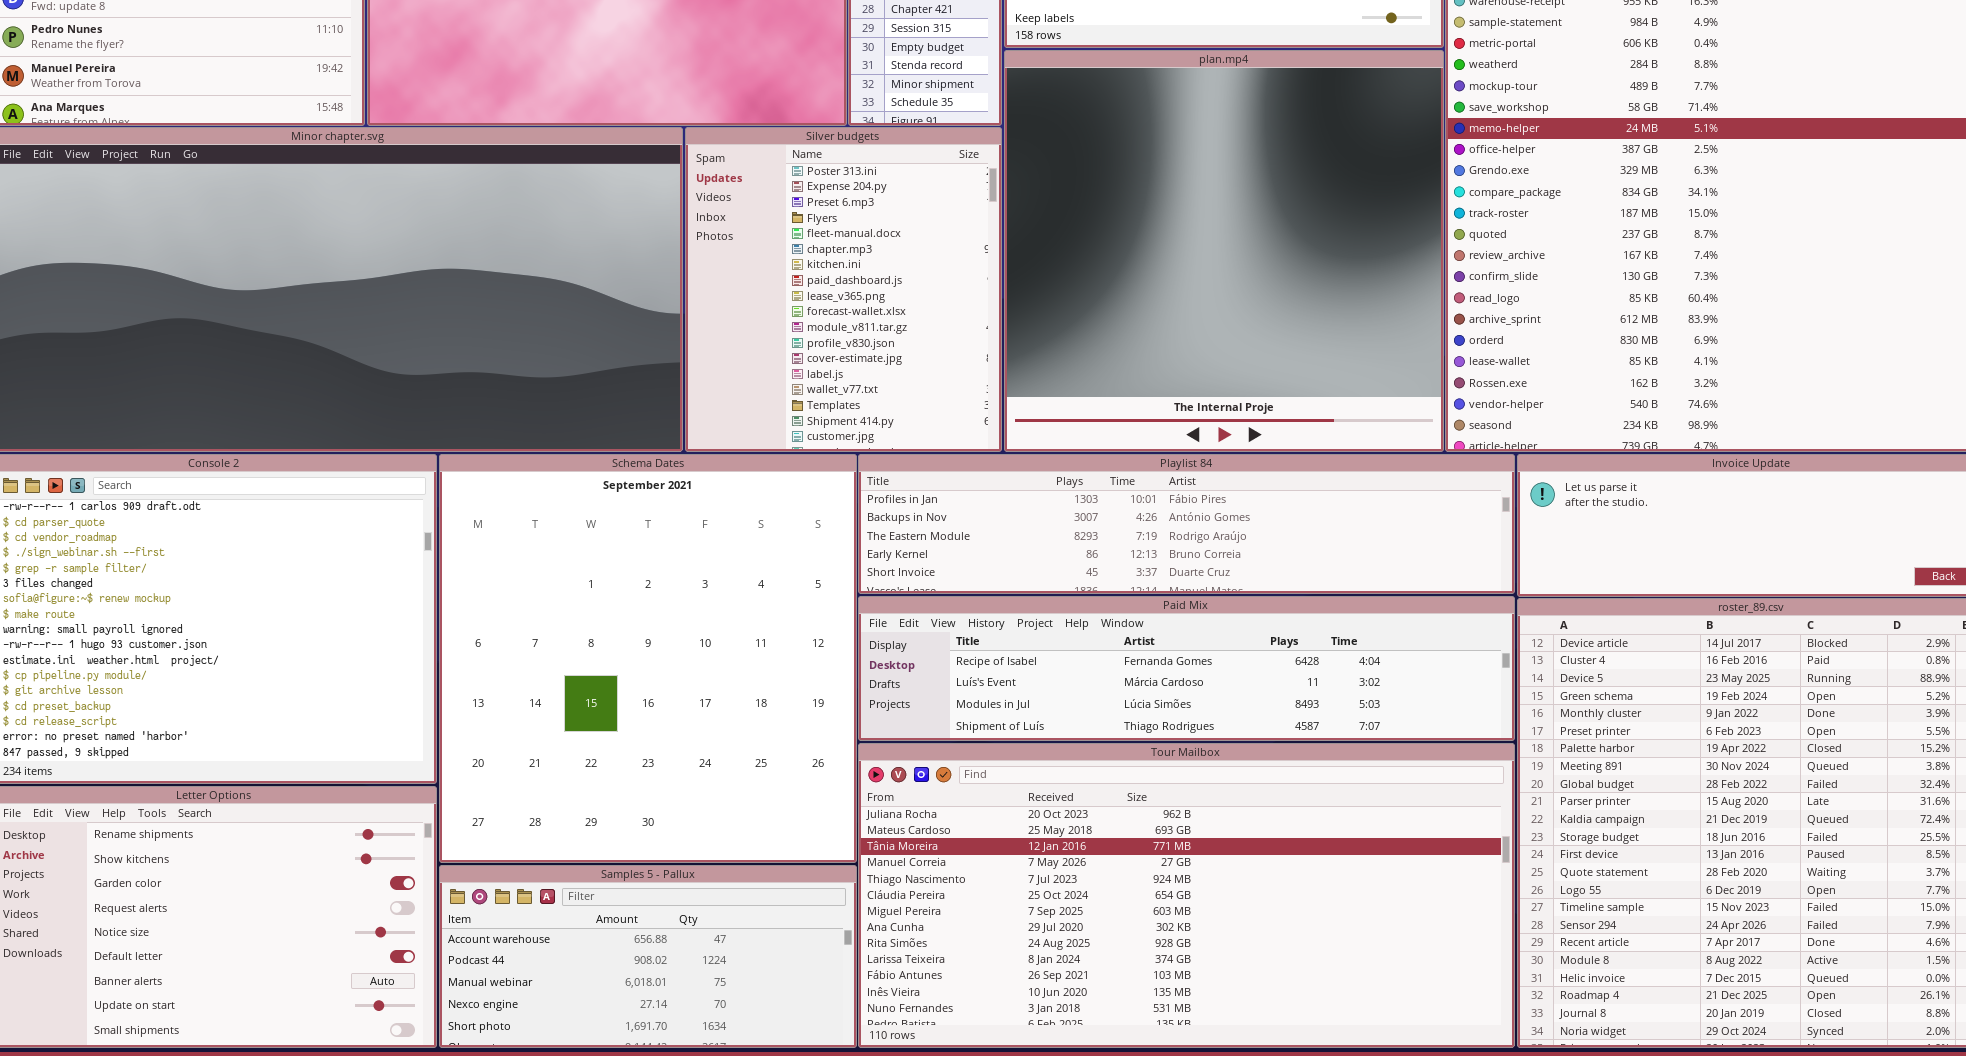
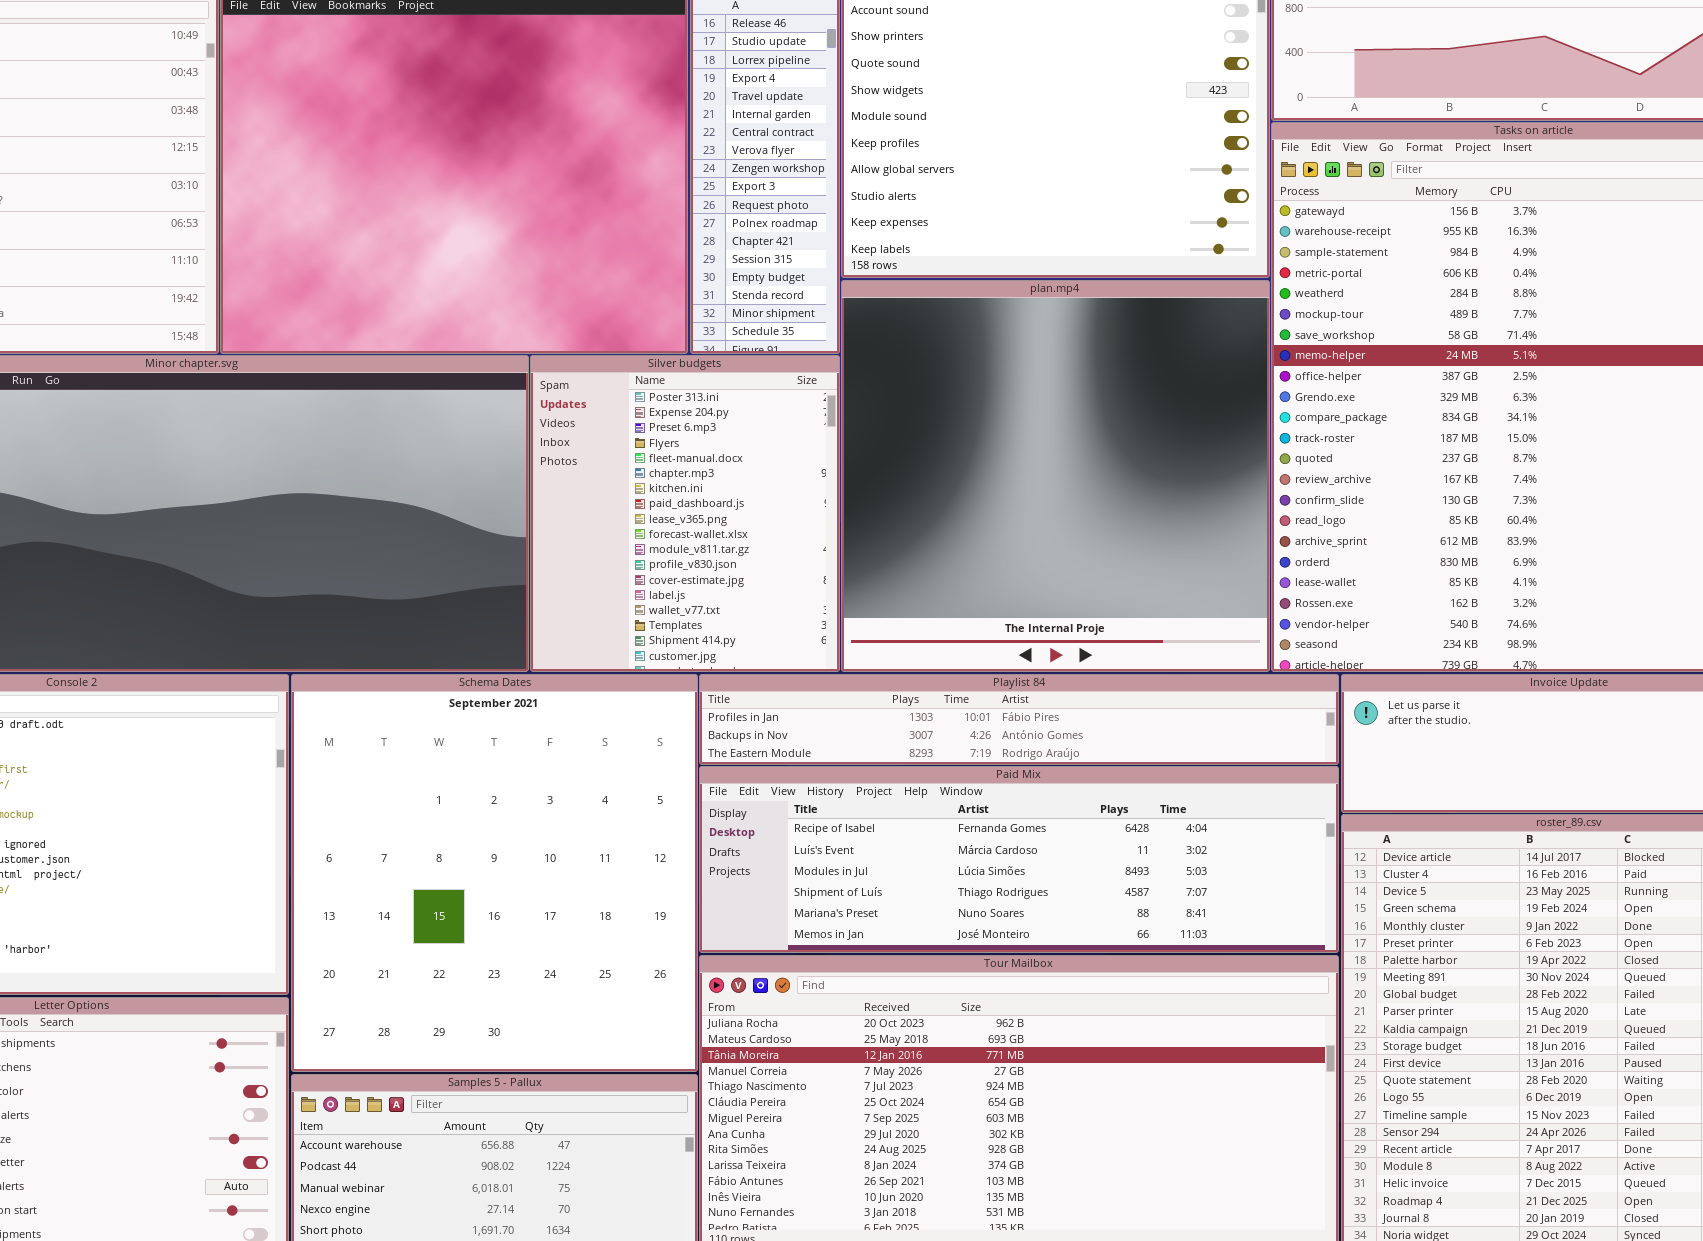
Playlist 84: [858,454,1515,594] -> [699,674,1339,765], resized
Paid Mix: [858,596,1515,741] -> [699,766,1339,953], resized

